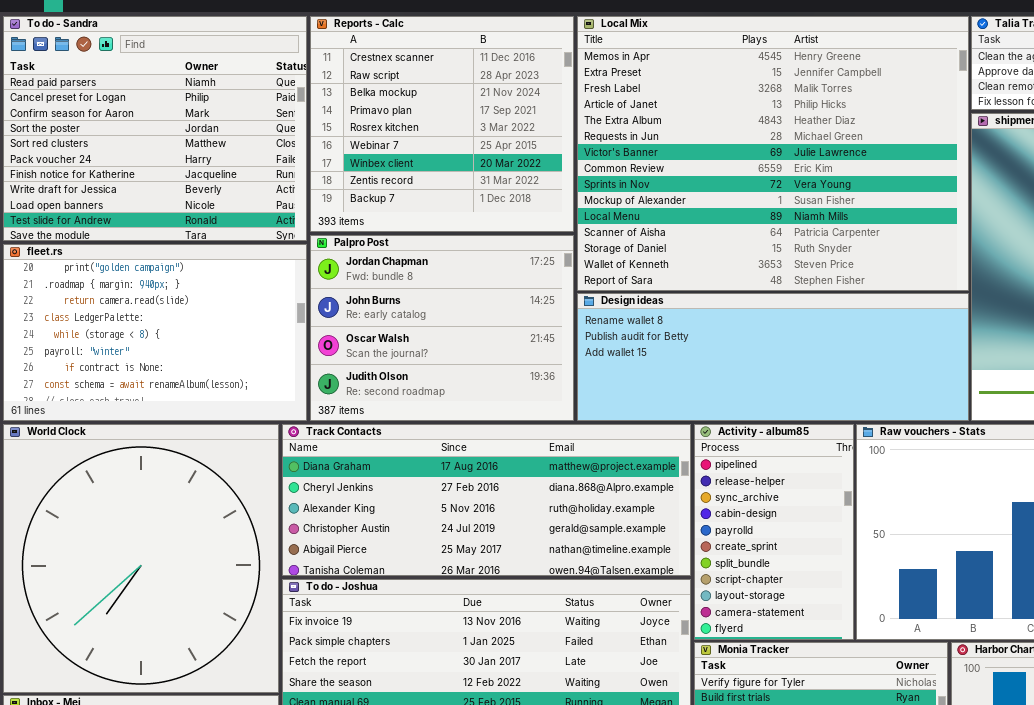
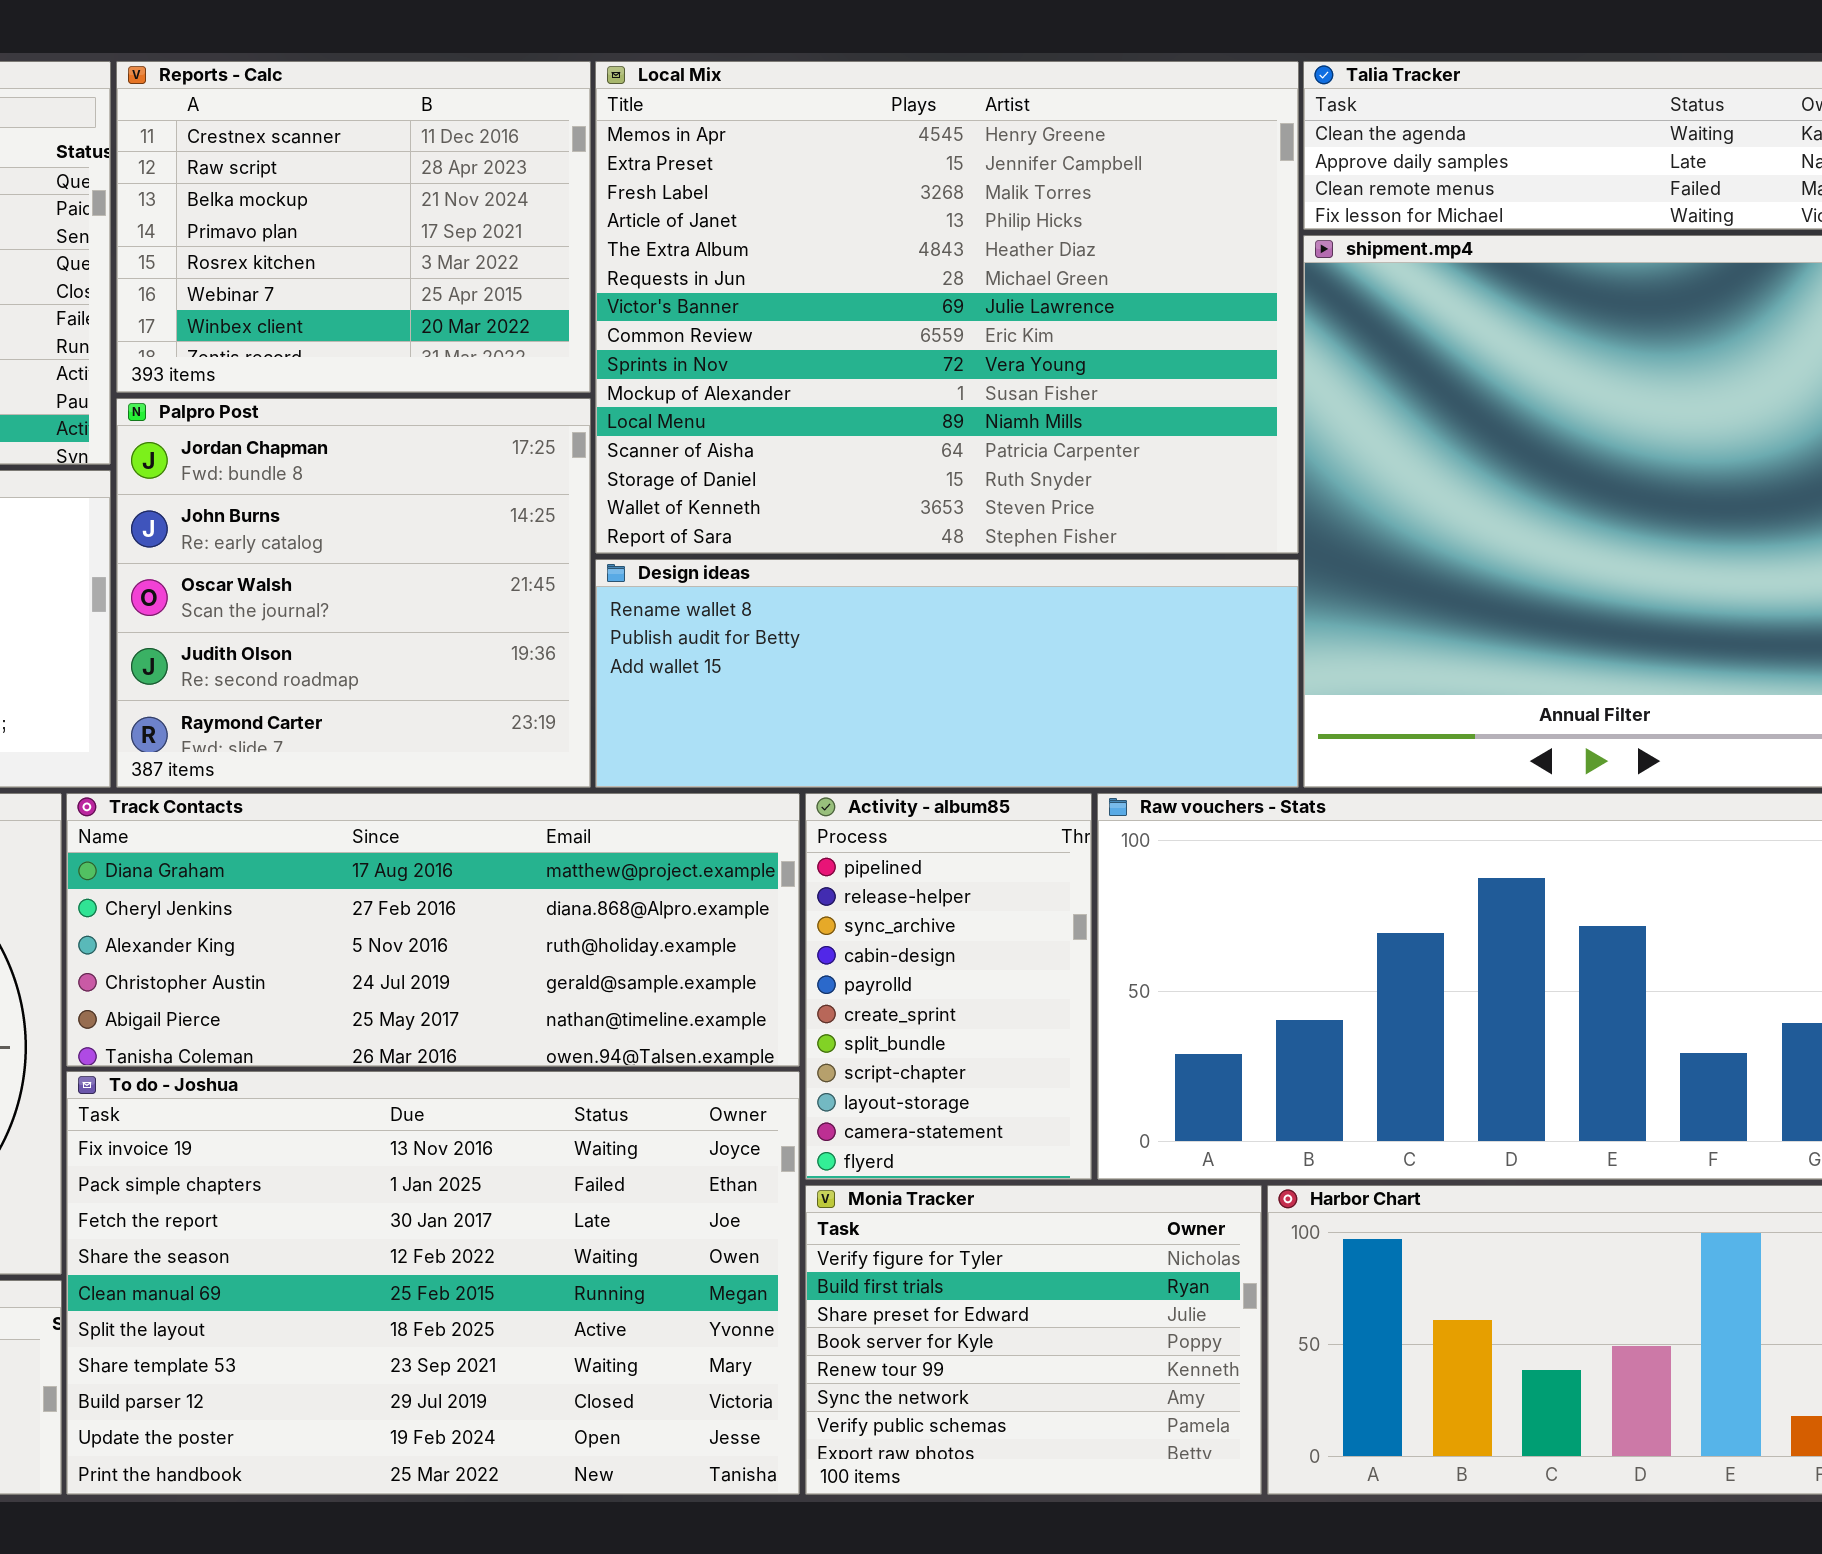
Reports - Calc: [310,16,574,232] -> [116,61,591,393], resized
Palpro Post: [310,235,574,421] -> [116,398,591,788], resized

